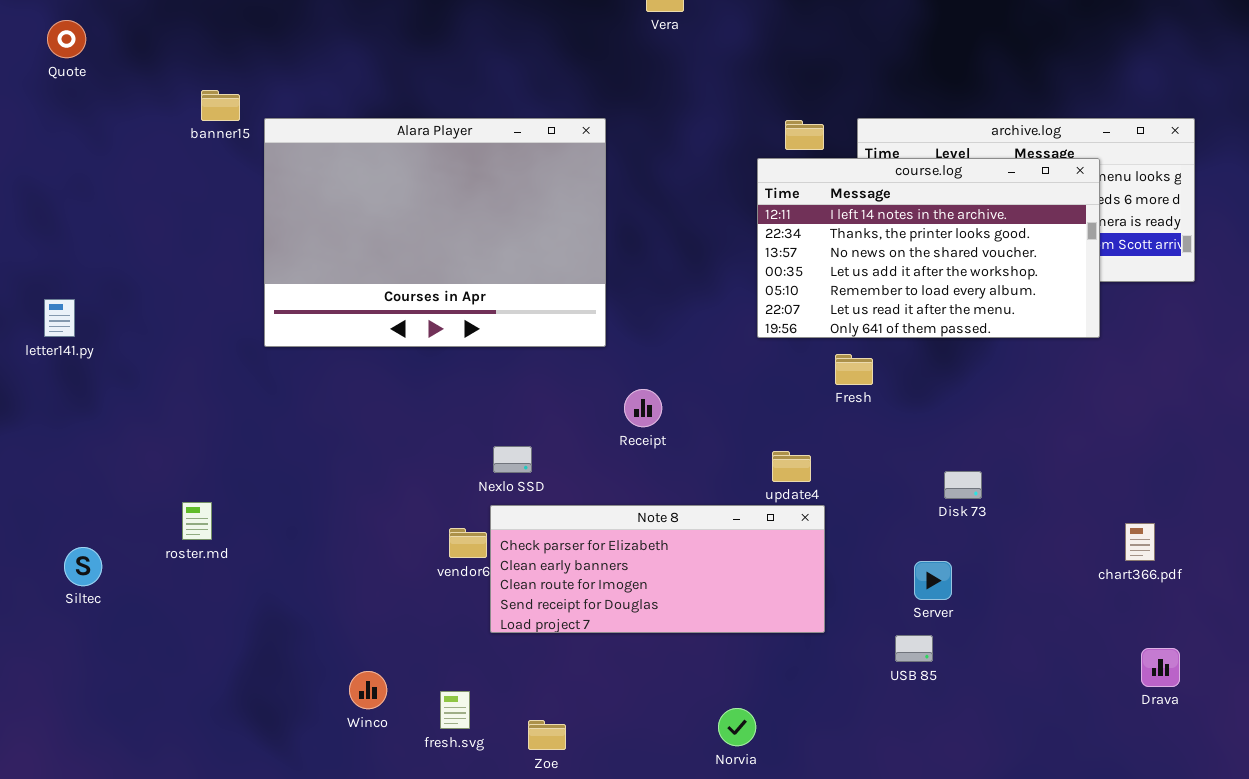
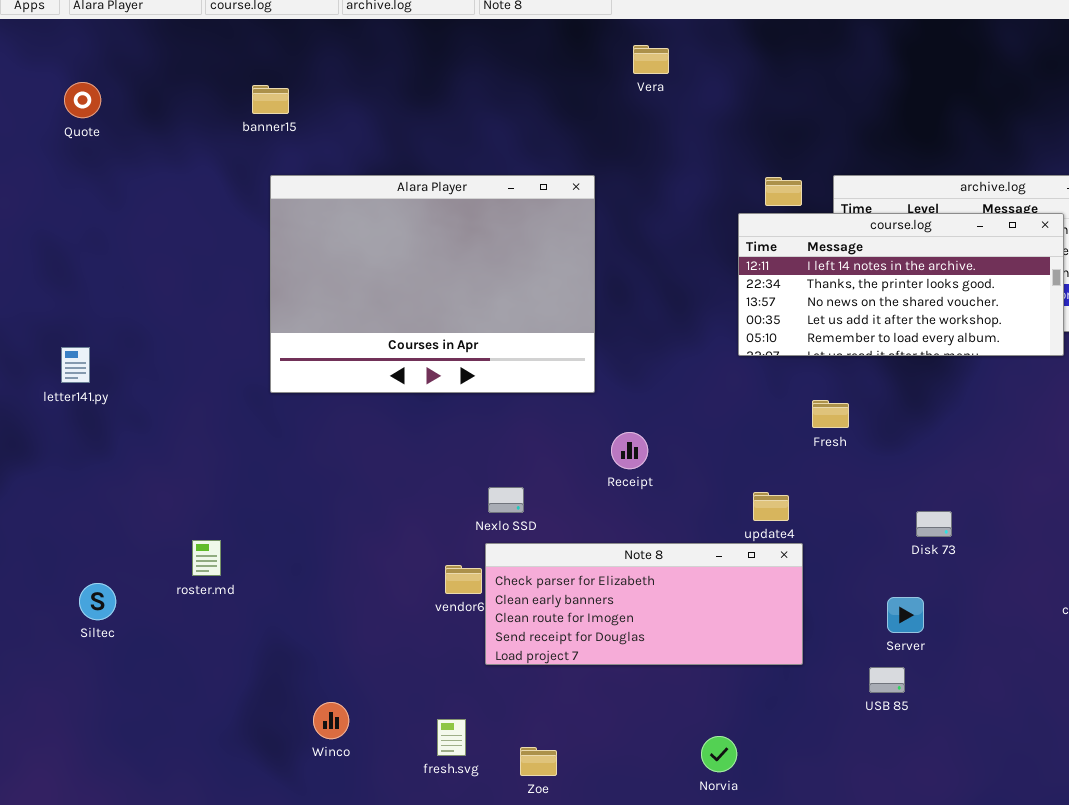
banner15: [201,90,240,121] -> [252,85,289,114], moved
course.log: [757,158,1100,338] -> [738,213,1064,356], resized
Winco: [349,671,387,709] -> [313,702,349,739], moved

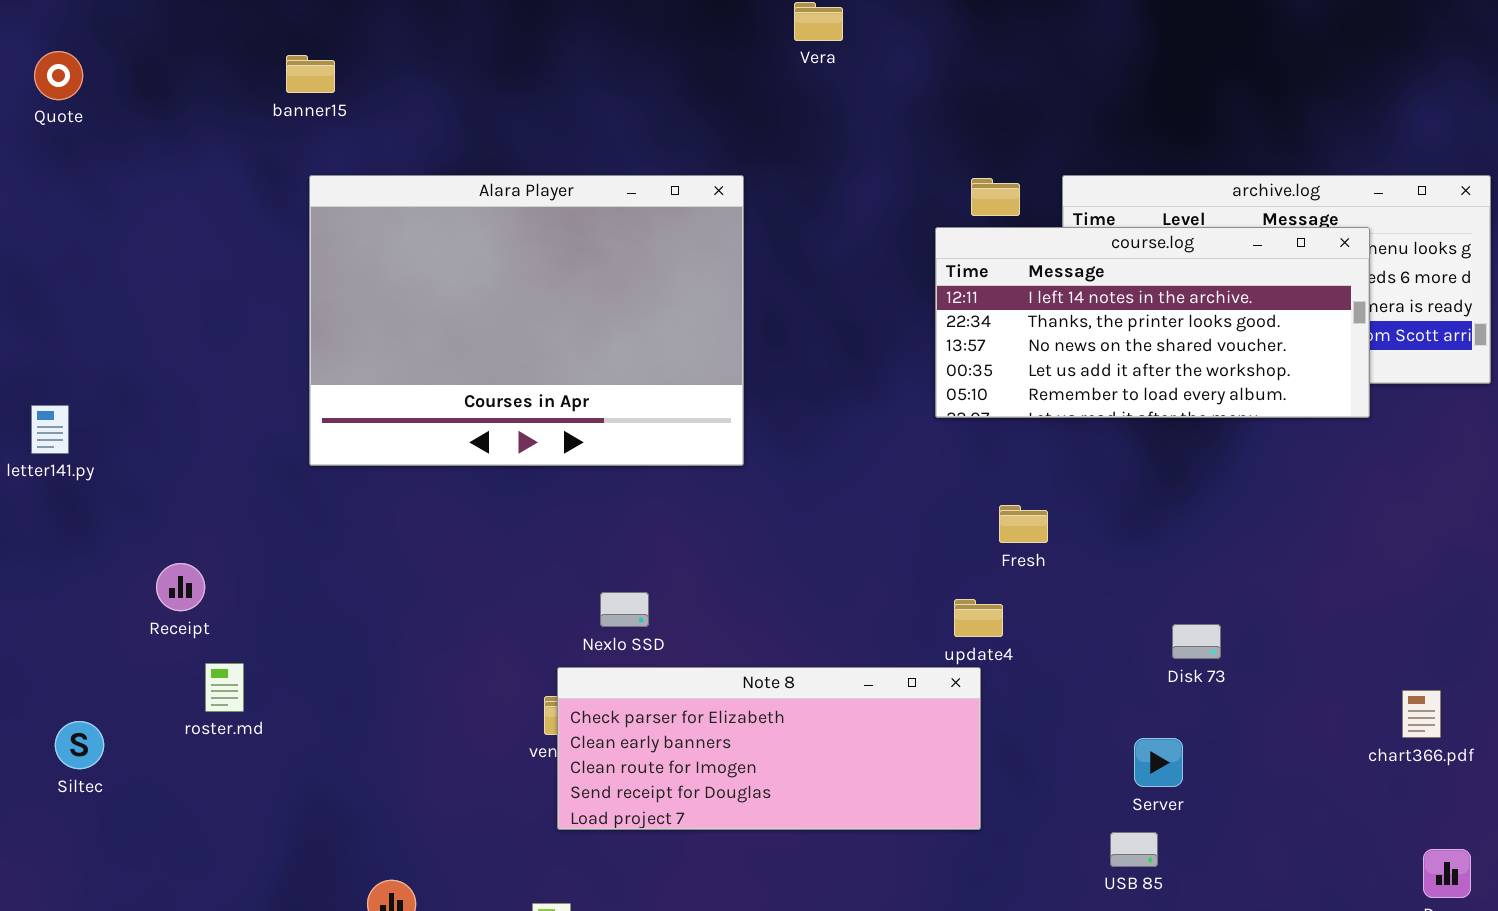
Fresh: [812,400,849,428] -> [999,505,1048,543], moved
Receipt: [611,432,648,469] -> [156,563,205,611], moved
Note 8: [485,543,803,665] -> [557,667,981,830], moved

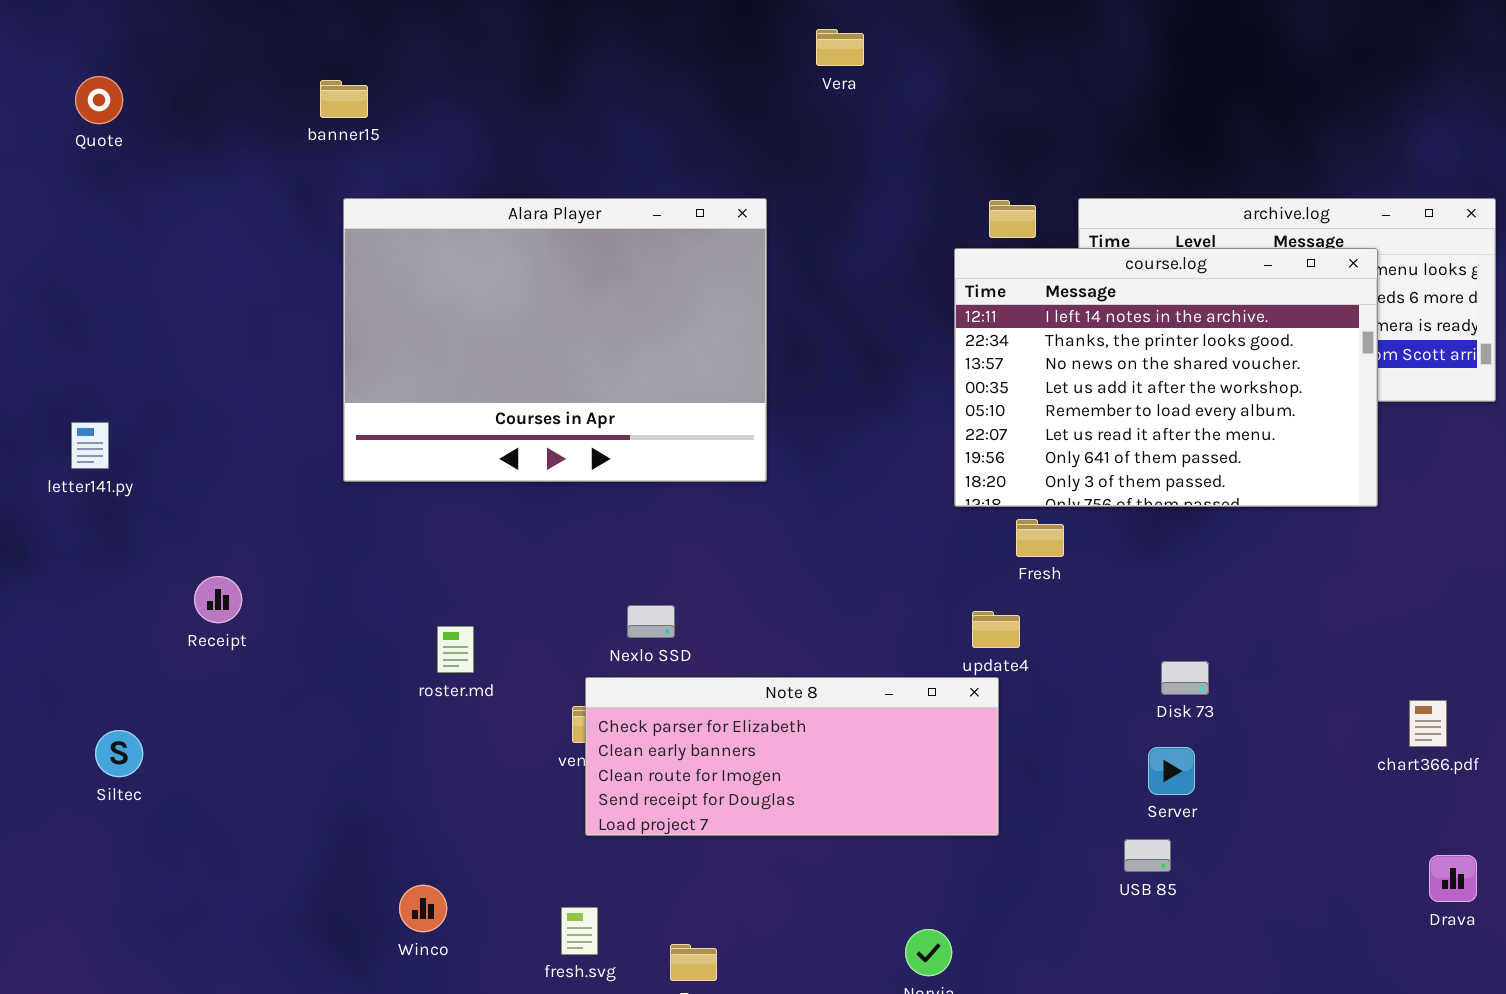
course.log: [935,227,1370,418] -> [954,248,1378,507], resized
Disk 73: [1172,624,1221,659] -> [1161,661,1209,695], moved
roster.md: [205,663,244,712] -> [437,626,474,673], moved

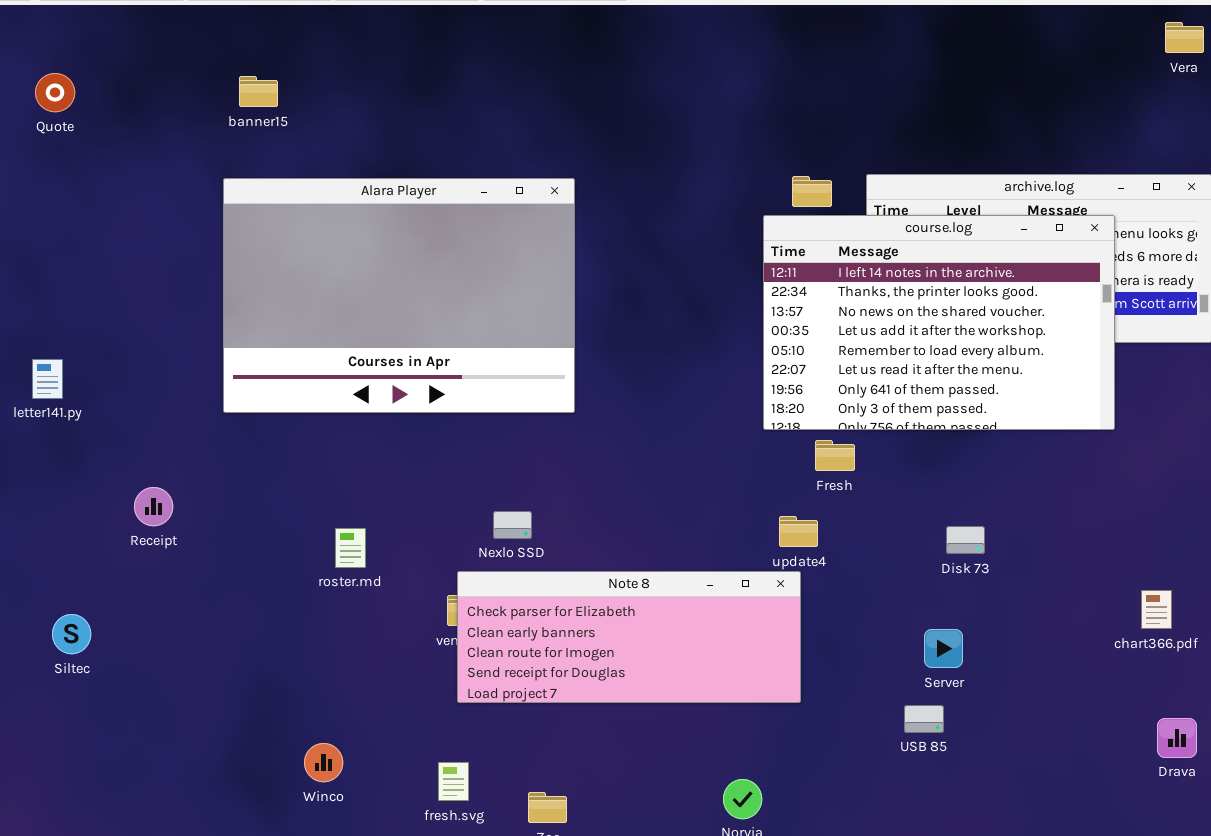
Vera: [816,29,864,66] -> [1165,22,1204,53], moved
Alara Player: [343,198,767,482] -> [223,178,575,413], moved
Disk 73: [1161,661,1209,695] -> [946,526,985,554], moved

